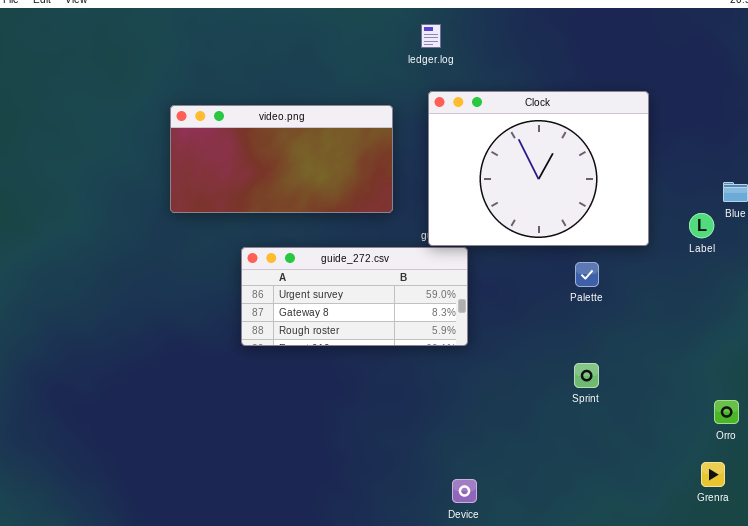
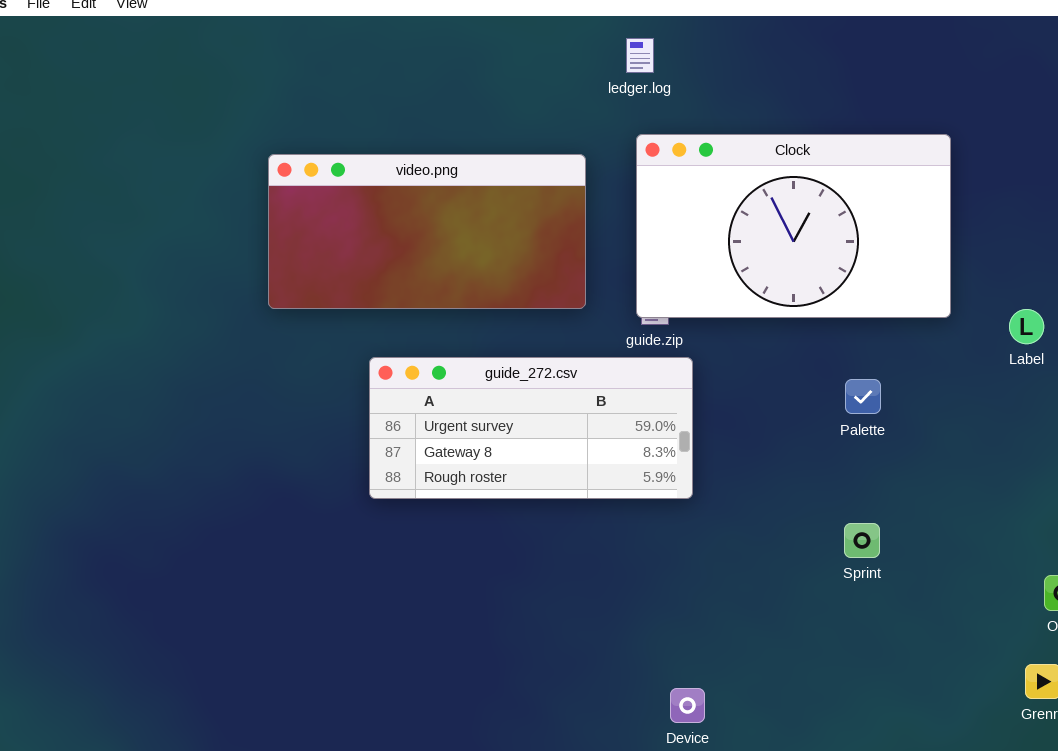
Clock: [428,91,649,246] -> [636,134,951,318], resized

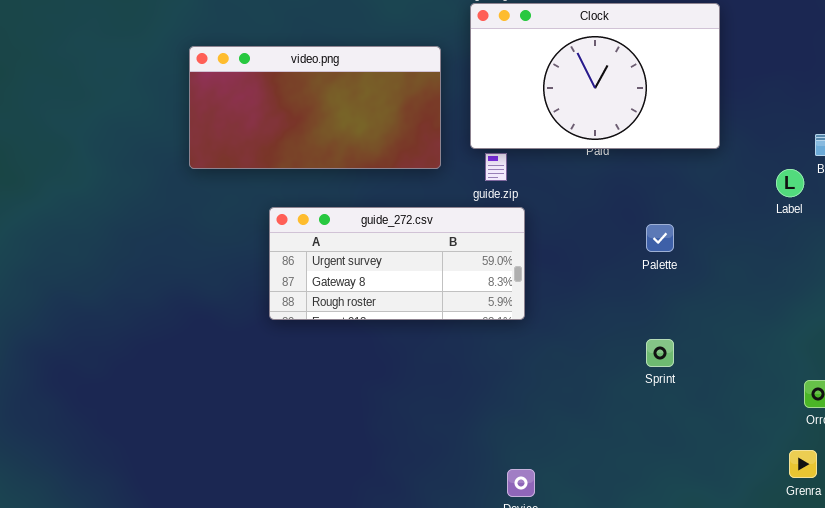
Clock: [636,134,951,318] -> [470,3,720,149], moved

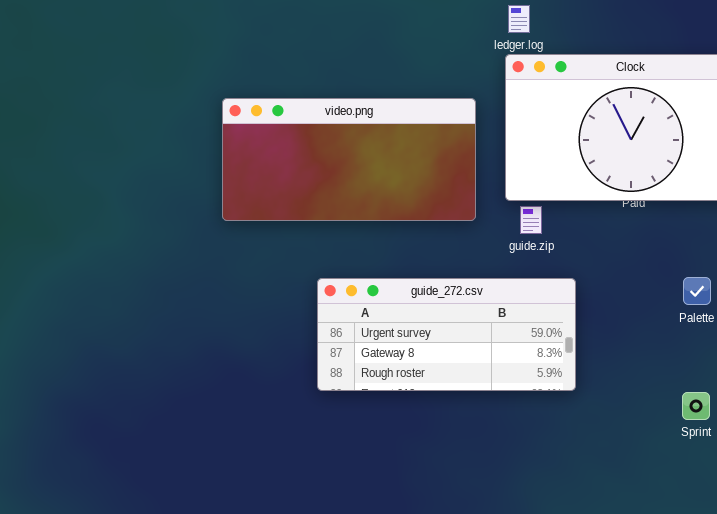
guide_272.csv: [269,207,525,320] -> [317,278,576,391], moved

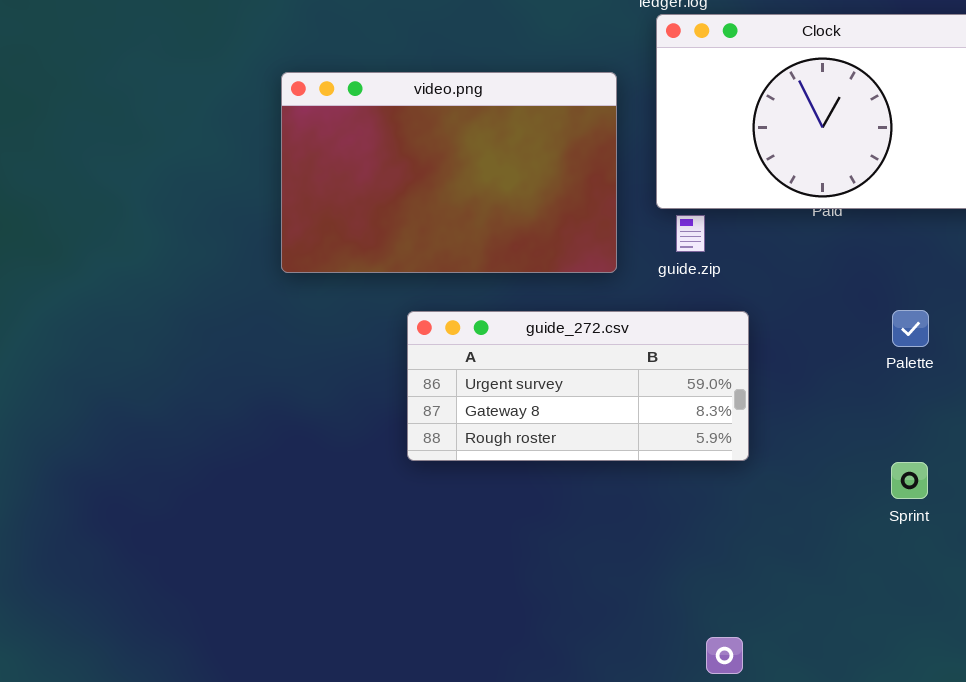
video.png: [222,98,476,221] -> [281,72,617,273], resized

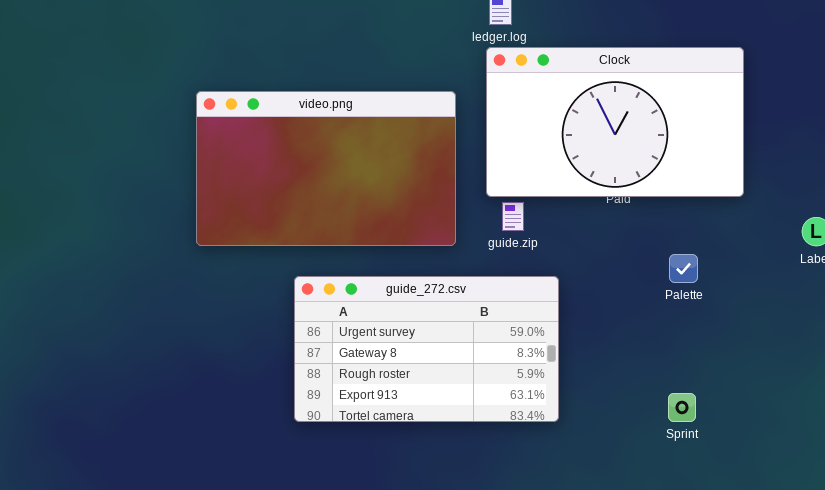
Palette: [892,310,929,347] -> [669,254,698,283], moved
guide_272.csv: [407,311,749,461] -> [294,276,559,422], resized

